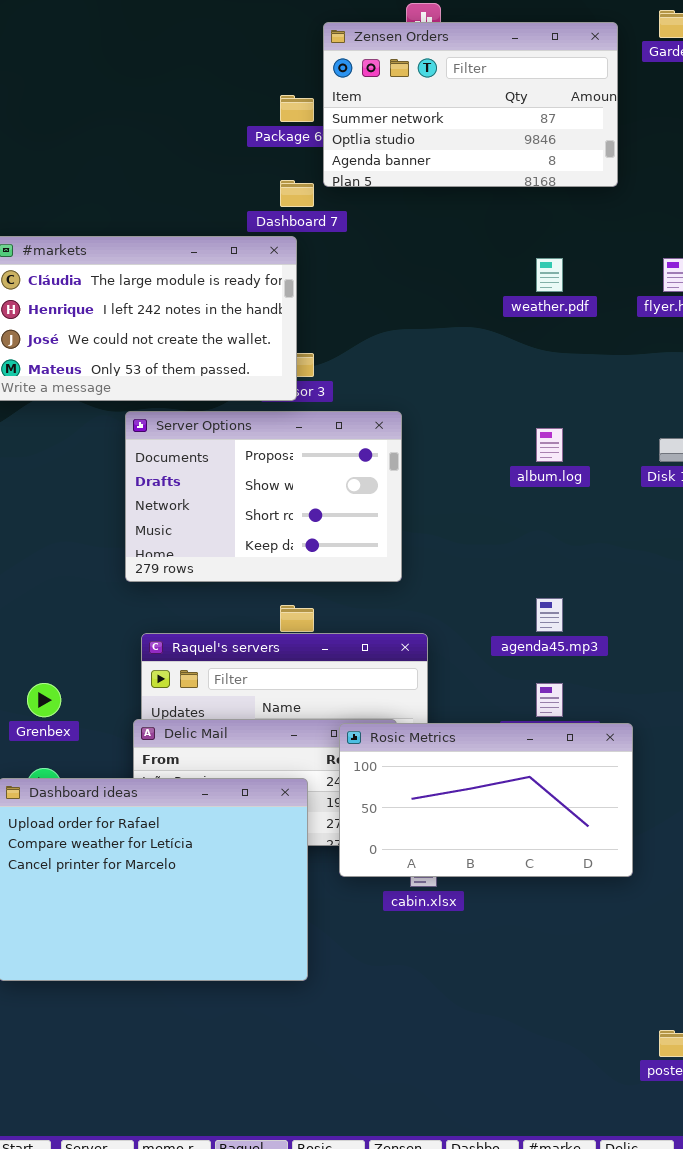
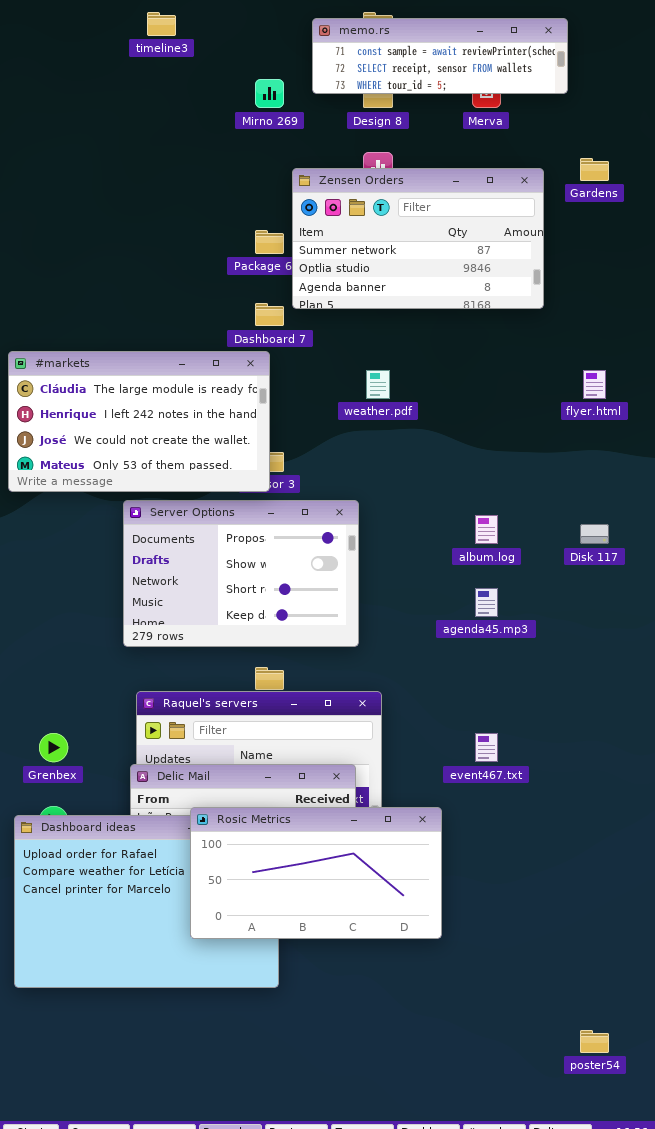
weather.pdf: [536,258,563,292] -> [366,370,390,399], moved
agenda45.mp3: [536,598,563,632] -> [475,588,498,617], moved
Rosic Metrics: [339,723,633,877] -> [190,807,442,939], moved

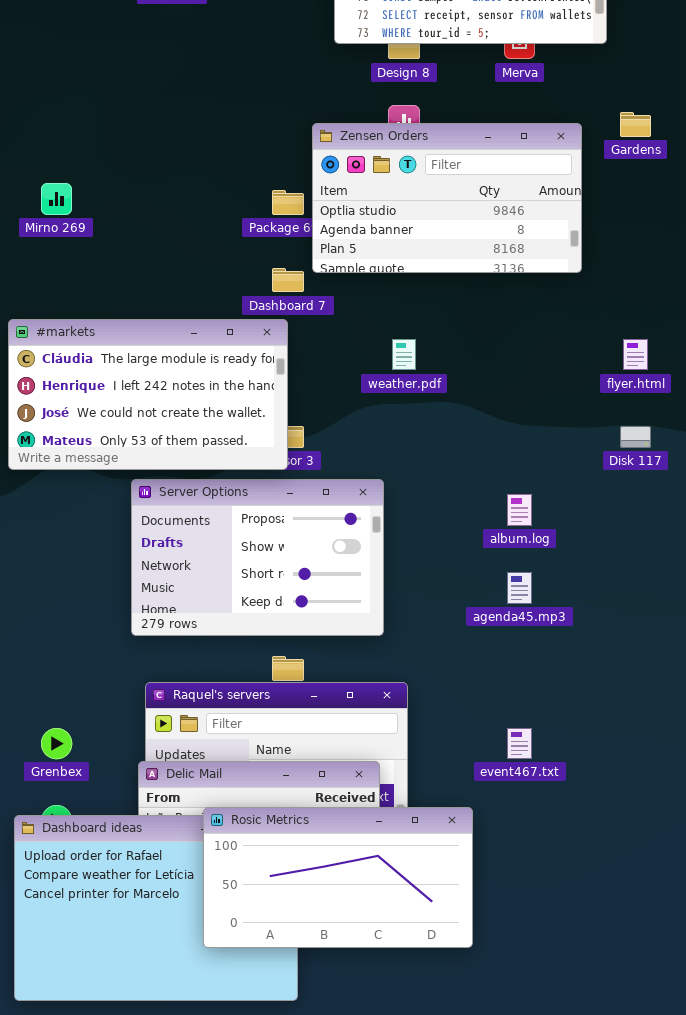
Mirno 269: [255,79,284,108] -> [41,183,72,215], moved
Zensen Orders: [292,168,544,309] -> [312,123,582,273], scrolled down 1 row
Disk 117: [580,524,609,544] -> [620,426,651,448], moved

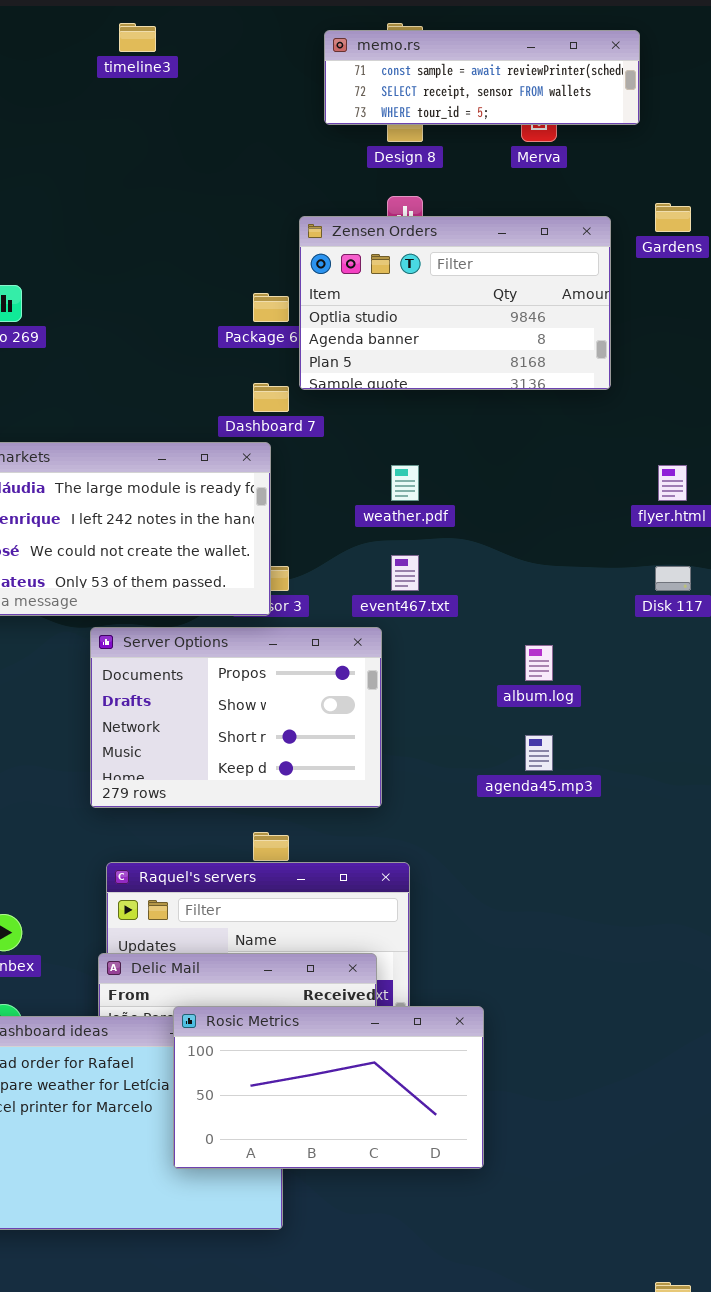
event467.txt: [507,728,532,759] -> [391,555,419,591], moved

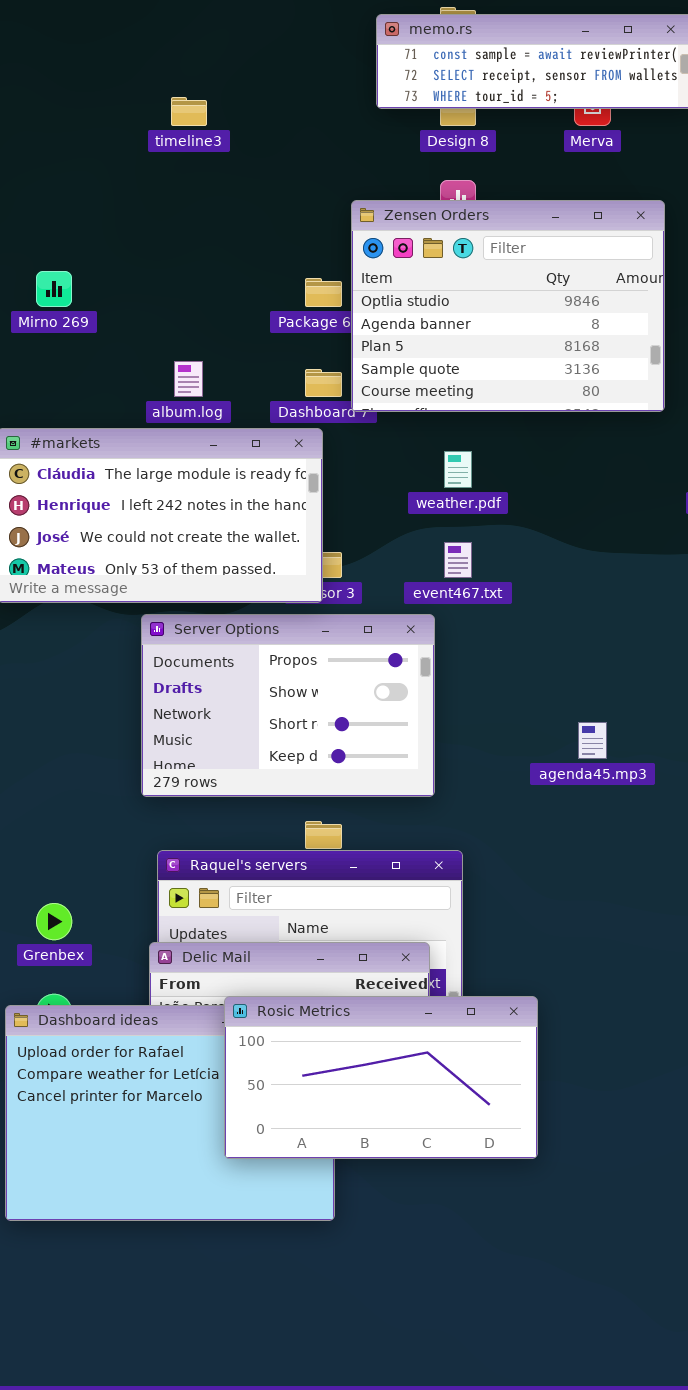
timeline3: [119,23,156,52] -> [171,97,207,126], moved
Zensen Orders: [299,216,611,390] -> [351,200,665,412], resized
album.log: [525,645,553,681] -> [174,361,203,397], moved

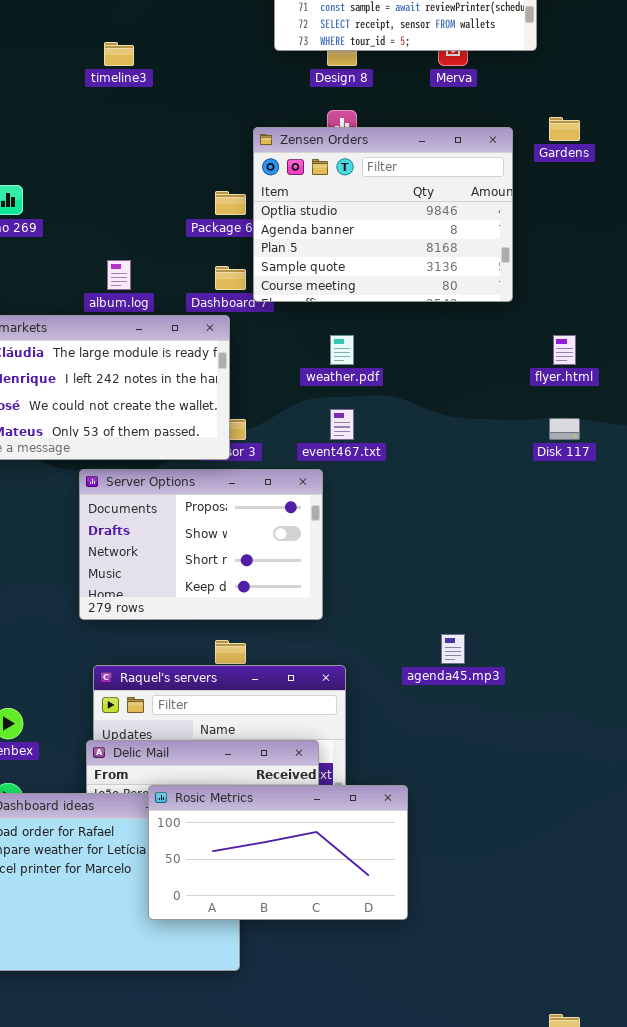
agenda45.mp3: [578,722,607,759] -> [441,634,465,664], moved

